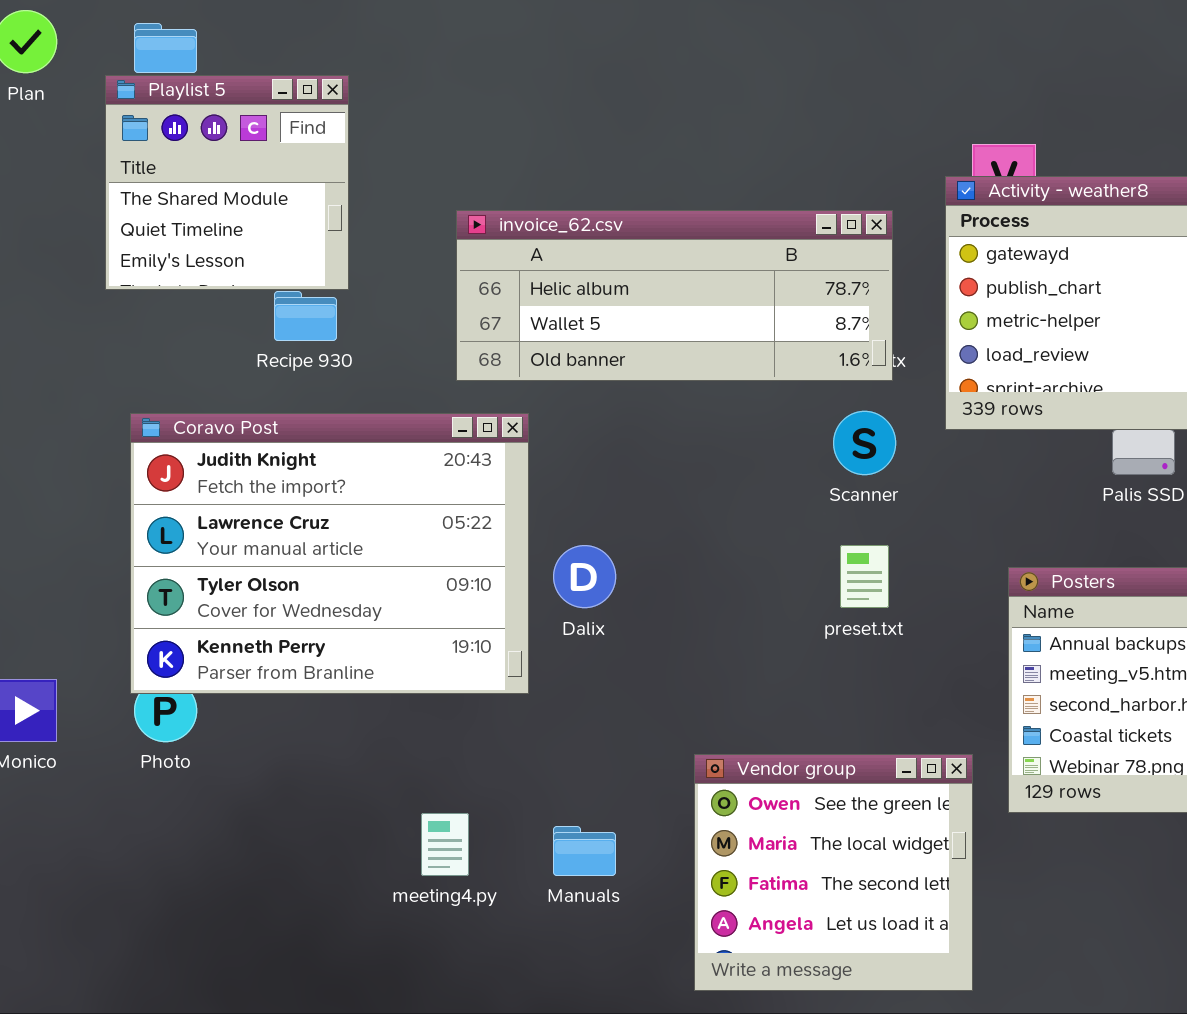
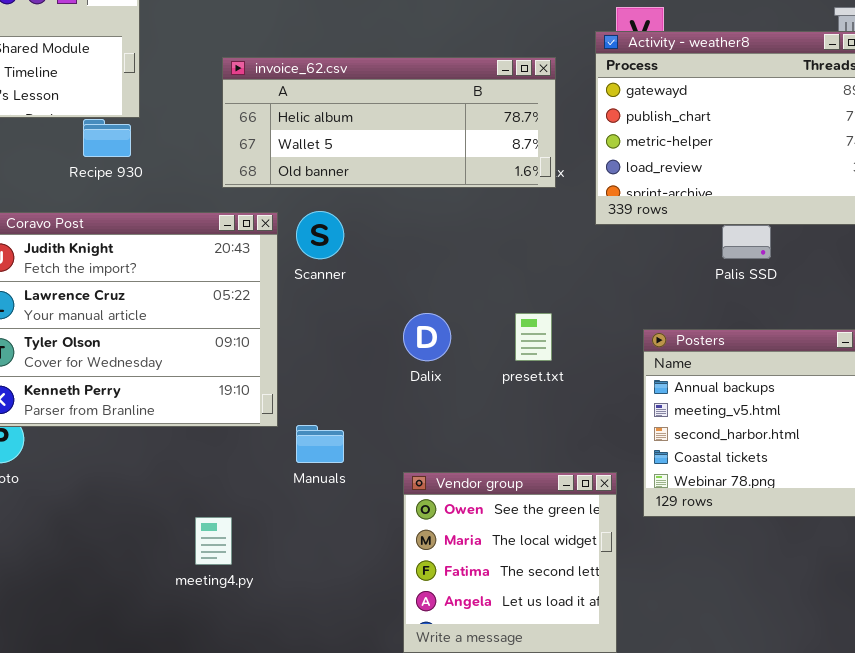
Scanner: [833,411,896,475] -> [296,211,344,259], moved
Dalix: [553,545,616,608] -> [403,313,451,361], moved
Manuals: [553,826,616,876] -> [296,425,344,463], moved

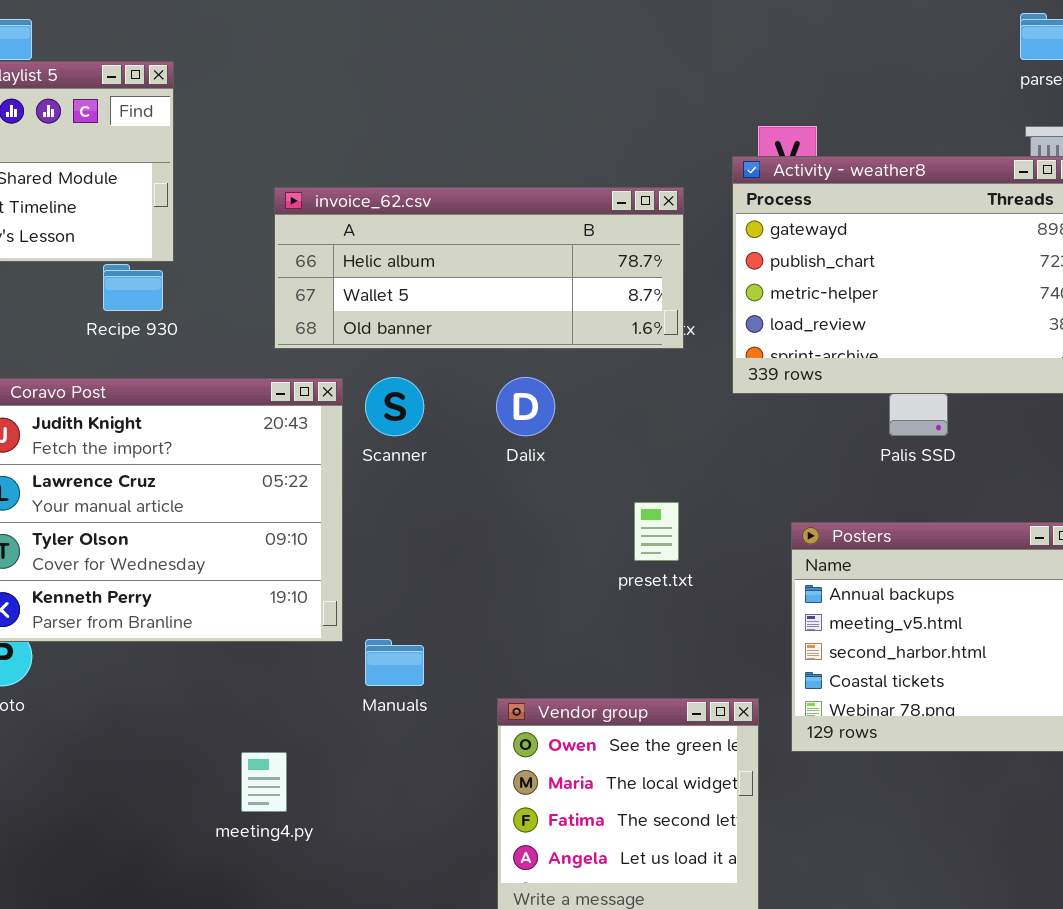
Dalix: [403,313,451,361] -> [496,377,555,436], moved

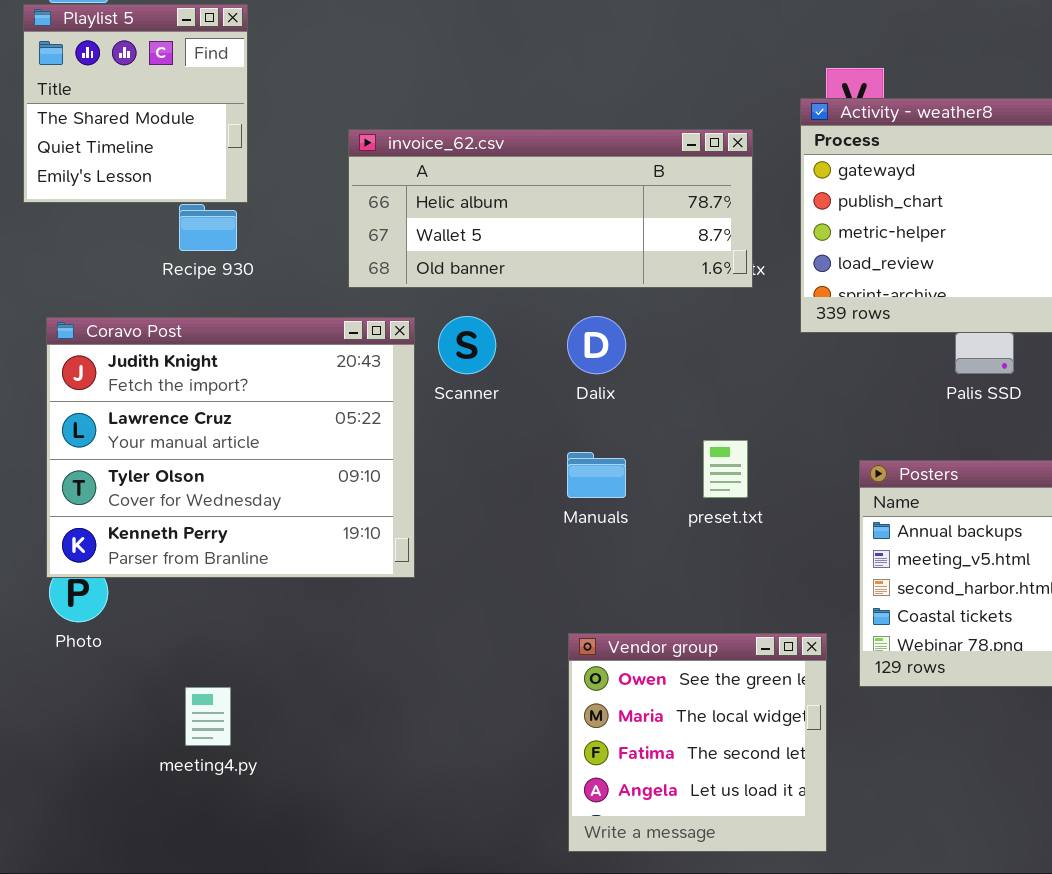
Manuals: [365,639,424,686] -> [567,452,626,498], moved
meeting4.py: [241,752,287,812] -> [185,687,231,746], moved

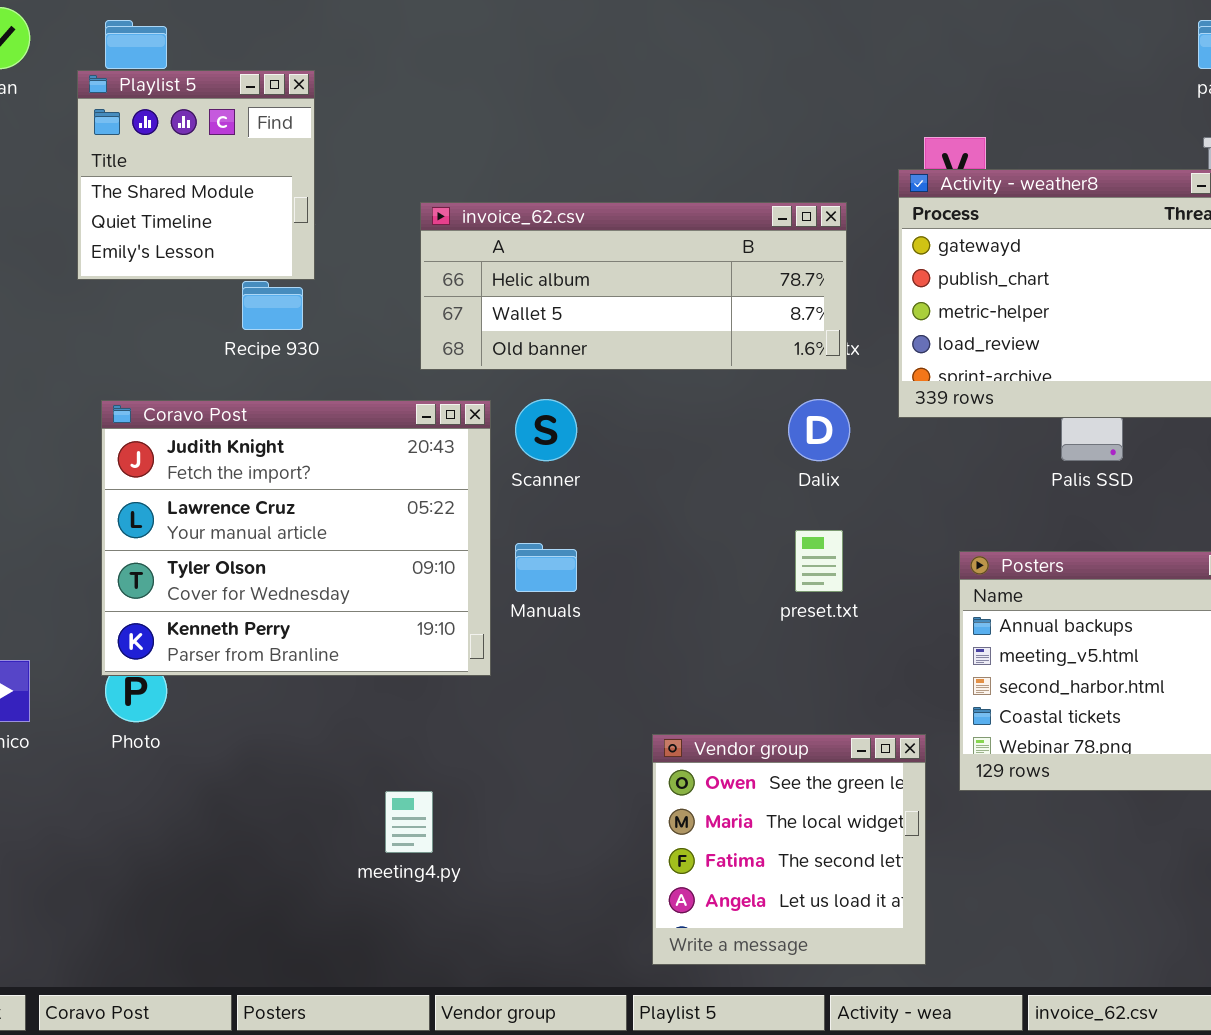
Dalix: [567,316,626,374] -> [788,399,850,461], moved
Manuals: [567,452,626,498] -> [515,543,577,592], moved
meeting4.py: [185,687,231,746] -> [385,791,433,853], moved

